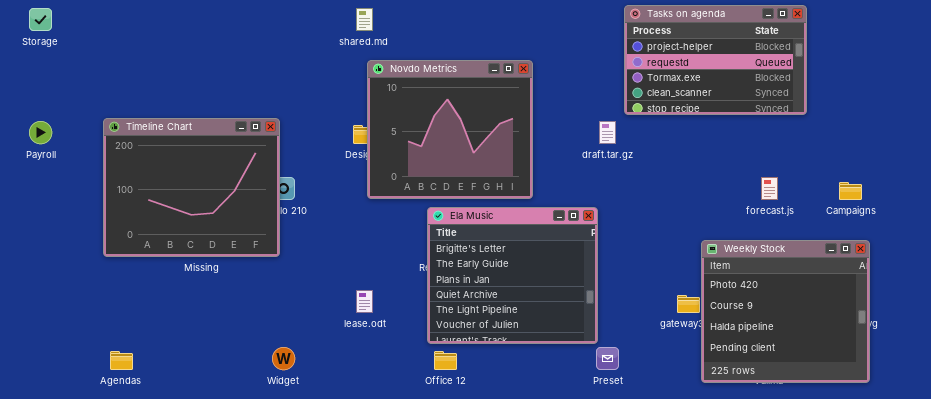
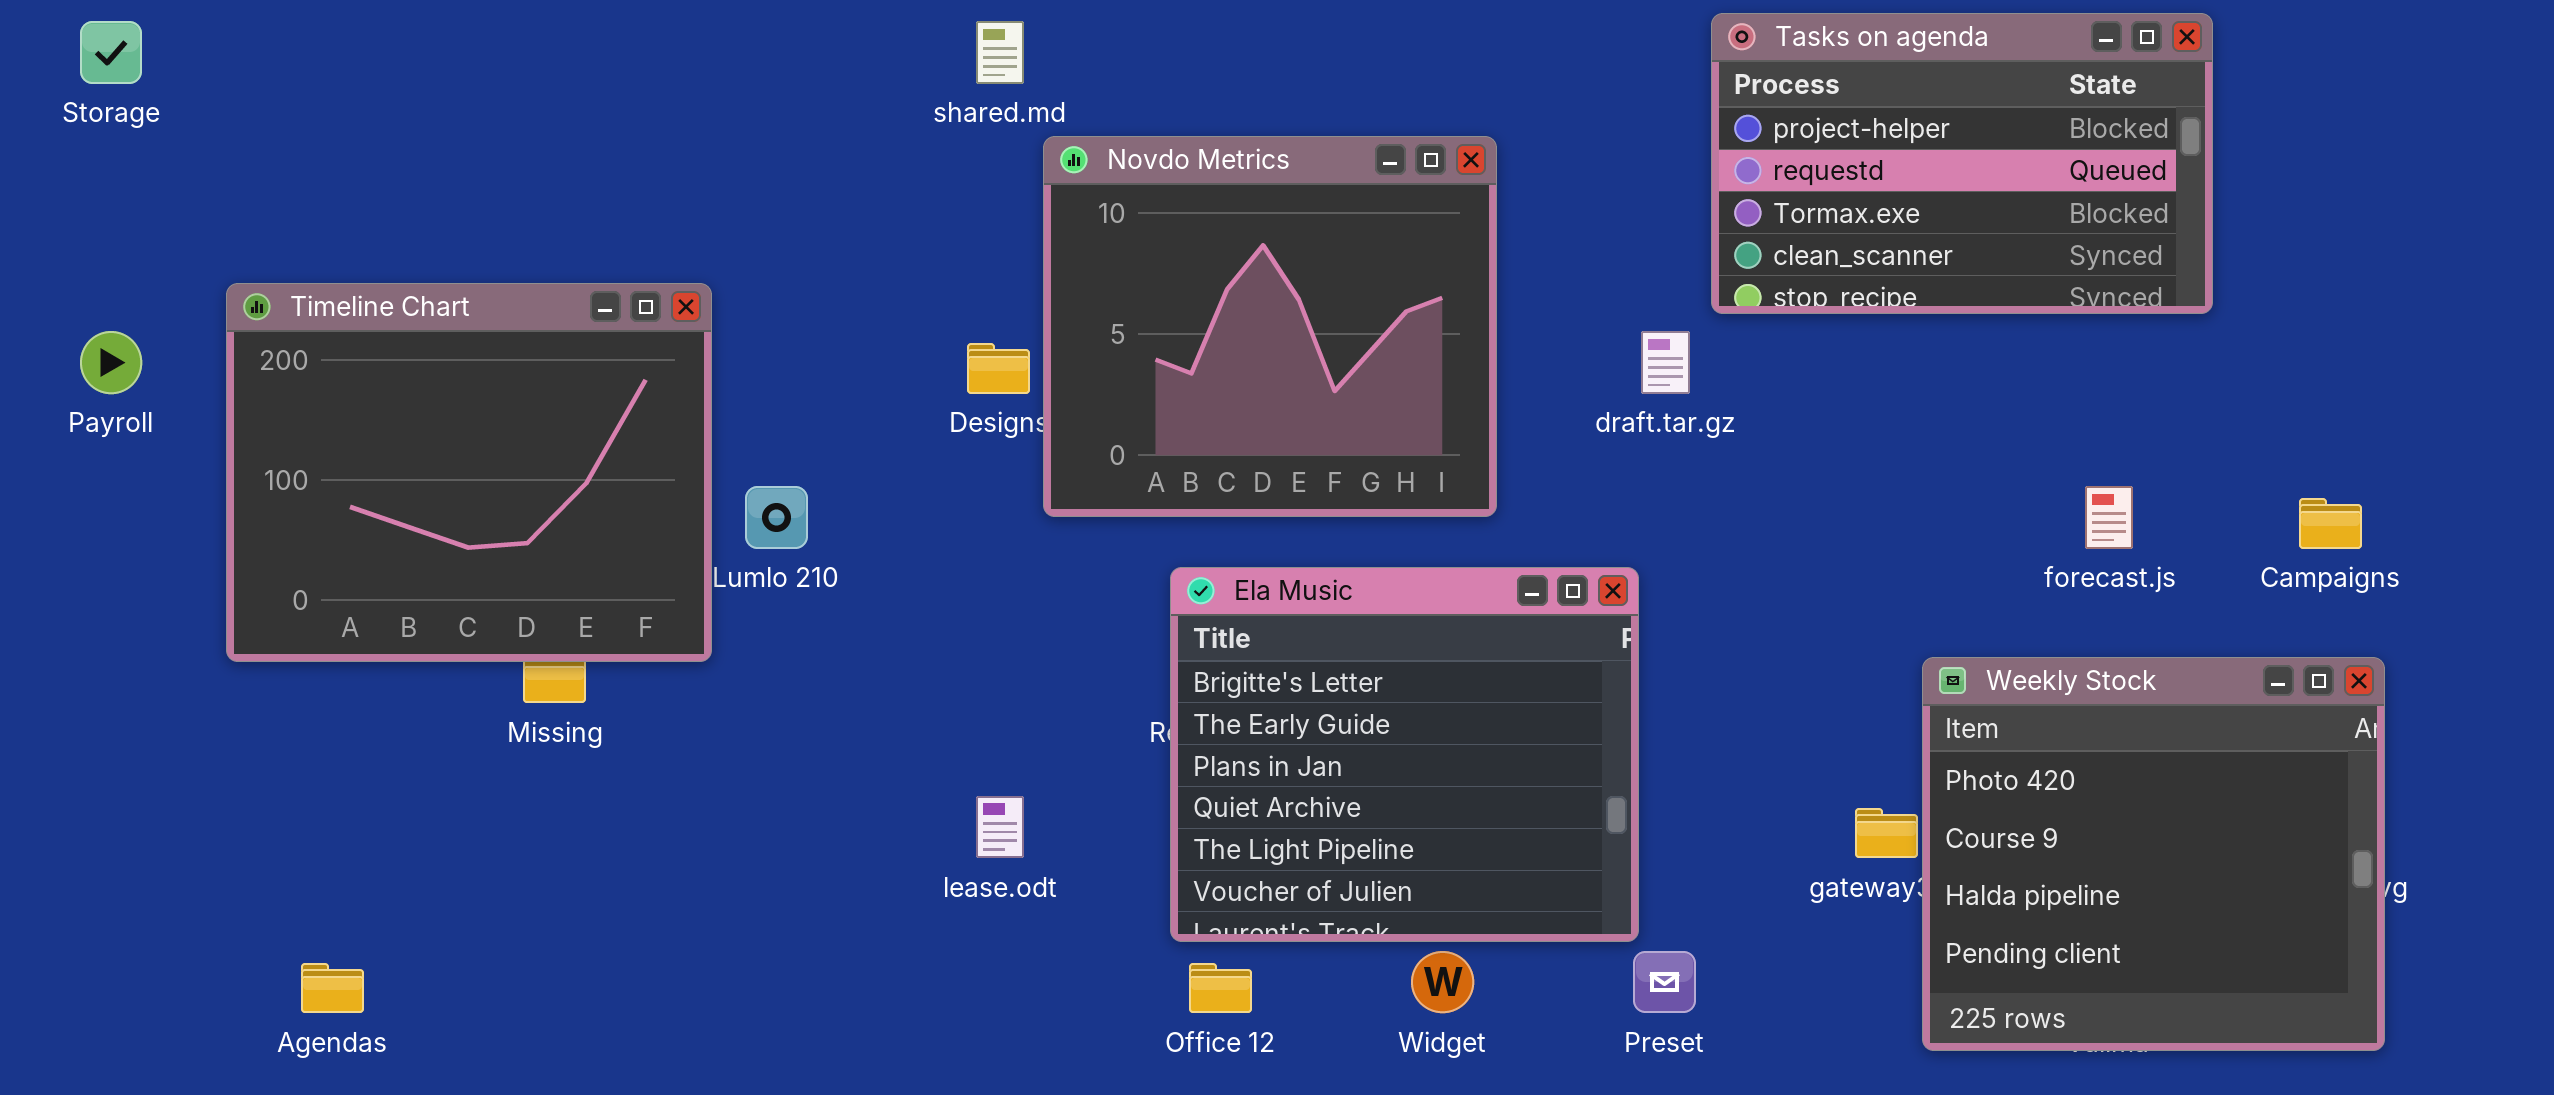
Novdo Metrics: [367,60,533,199] -> [1043,136,1497,517], moved
Timeline Chart: [103,118,280,257] -> [226,283,712,662], moved
Widget: [272,347,295,370] -> [1411,951,1474,1013], moved

